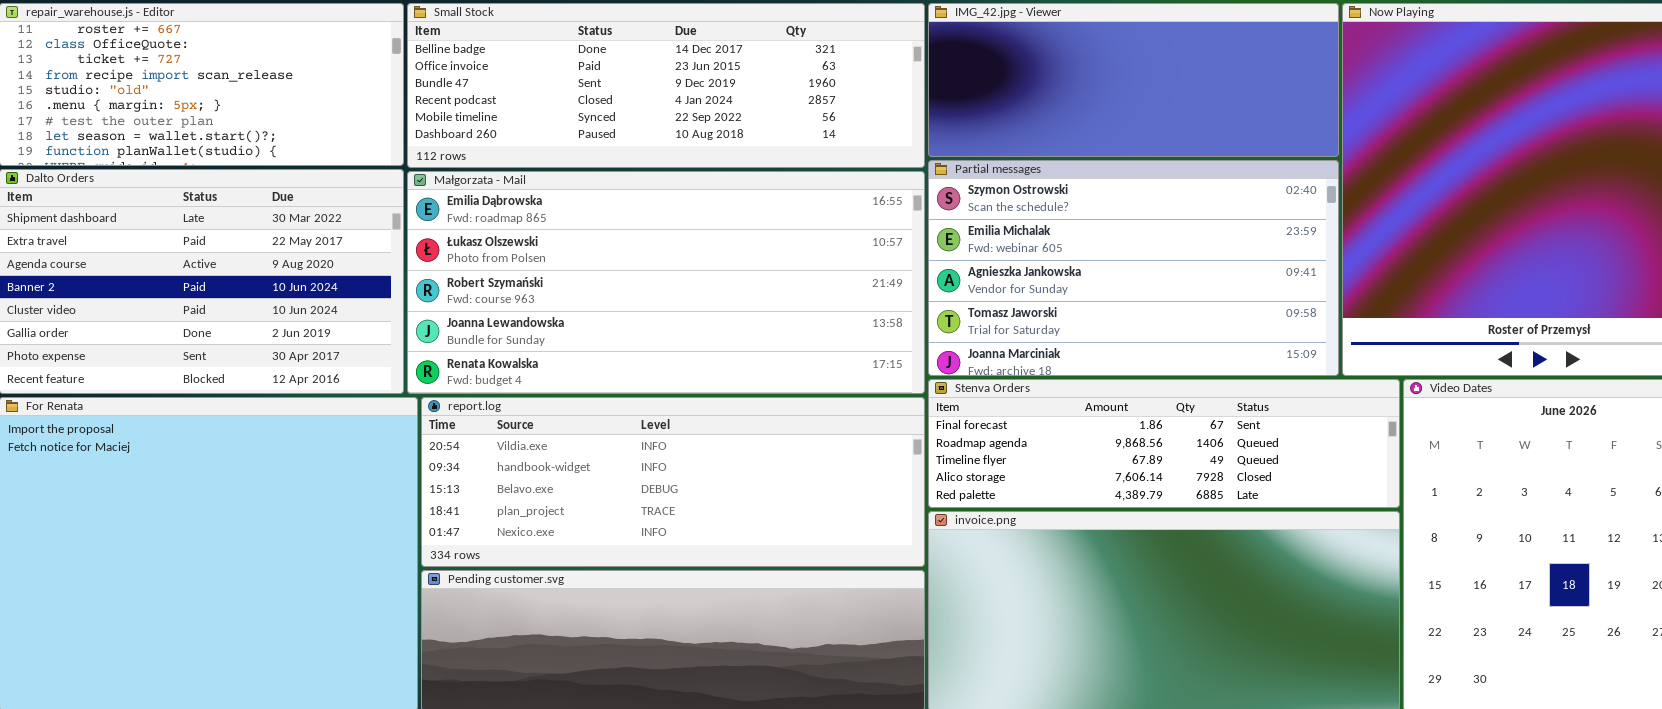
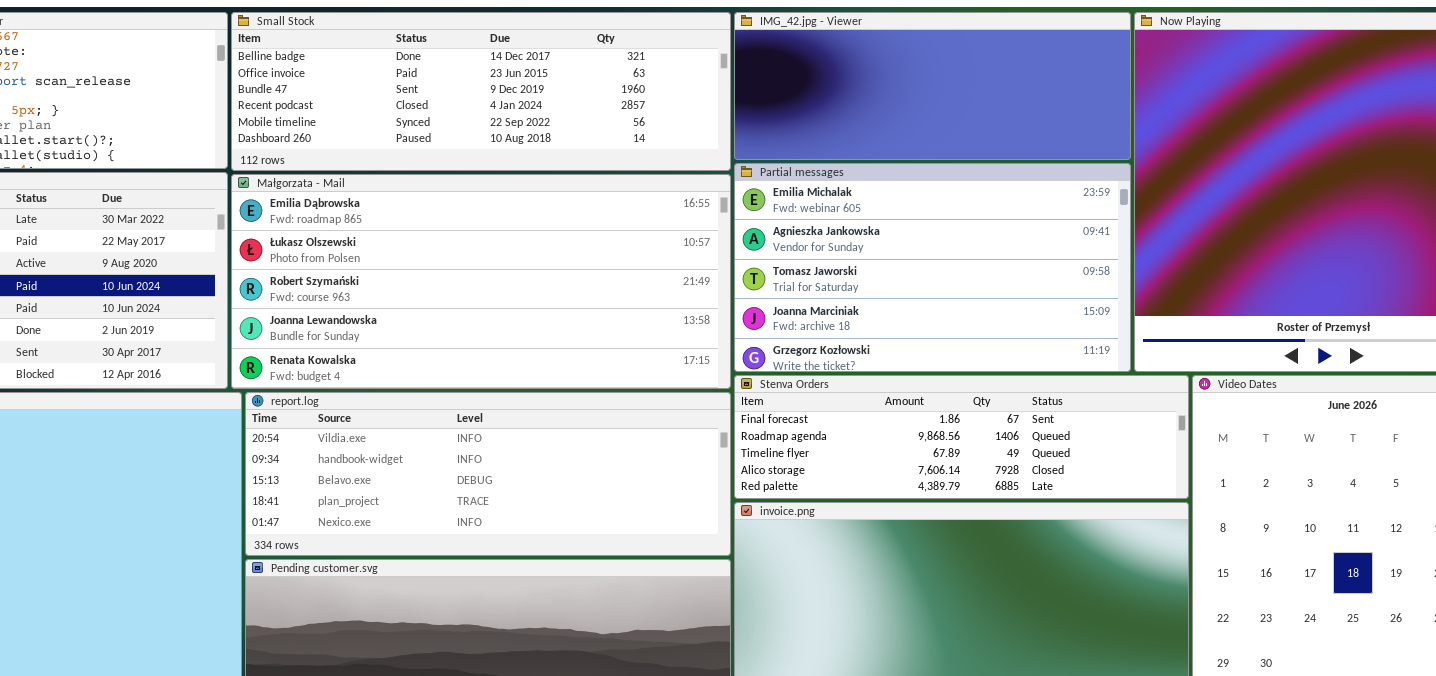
Partial messages: [928,160,1339,376] -> [734,163,1131,372], scrolled down 1 row

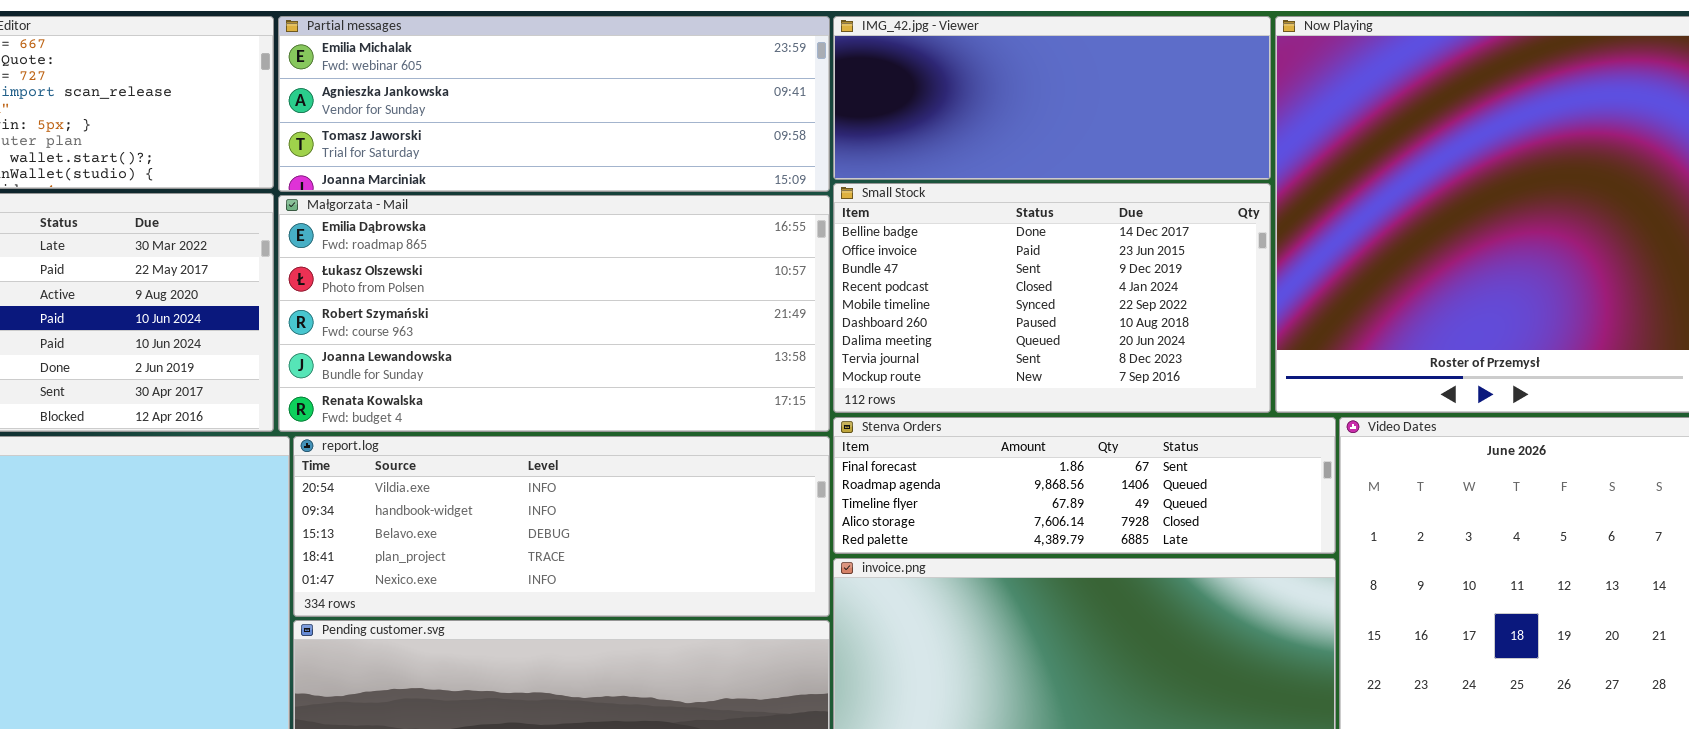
Small Stock: [231,12,731,171] -> [833,183,1271,413], moved, resized
Partial messages: [734,163,1131,372] -> [278,16,830,192], moved, resized

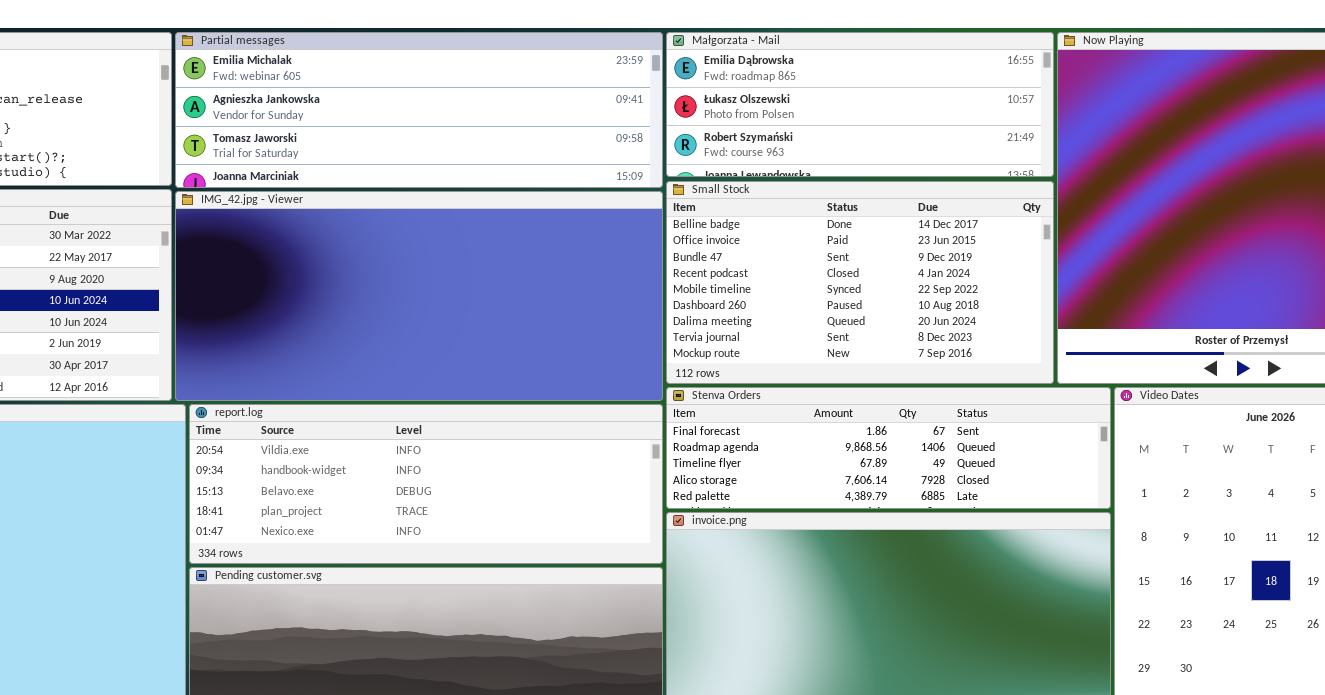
IMG_42.jpg - Viewer: [833,16,1271,180] -> [175,191,663,401], moved, resized
Małgorzata - Mail: [278,195,830,432] -> [666,32,1054,177], moved, resized

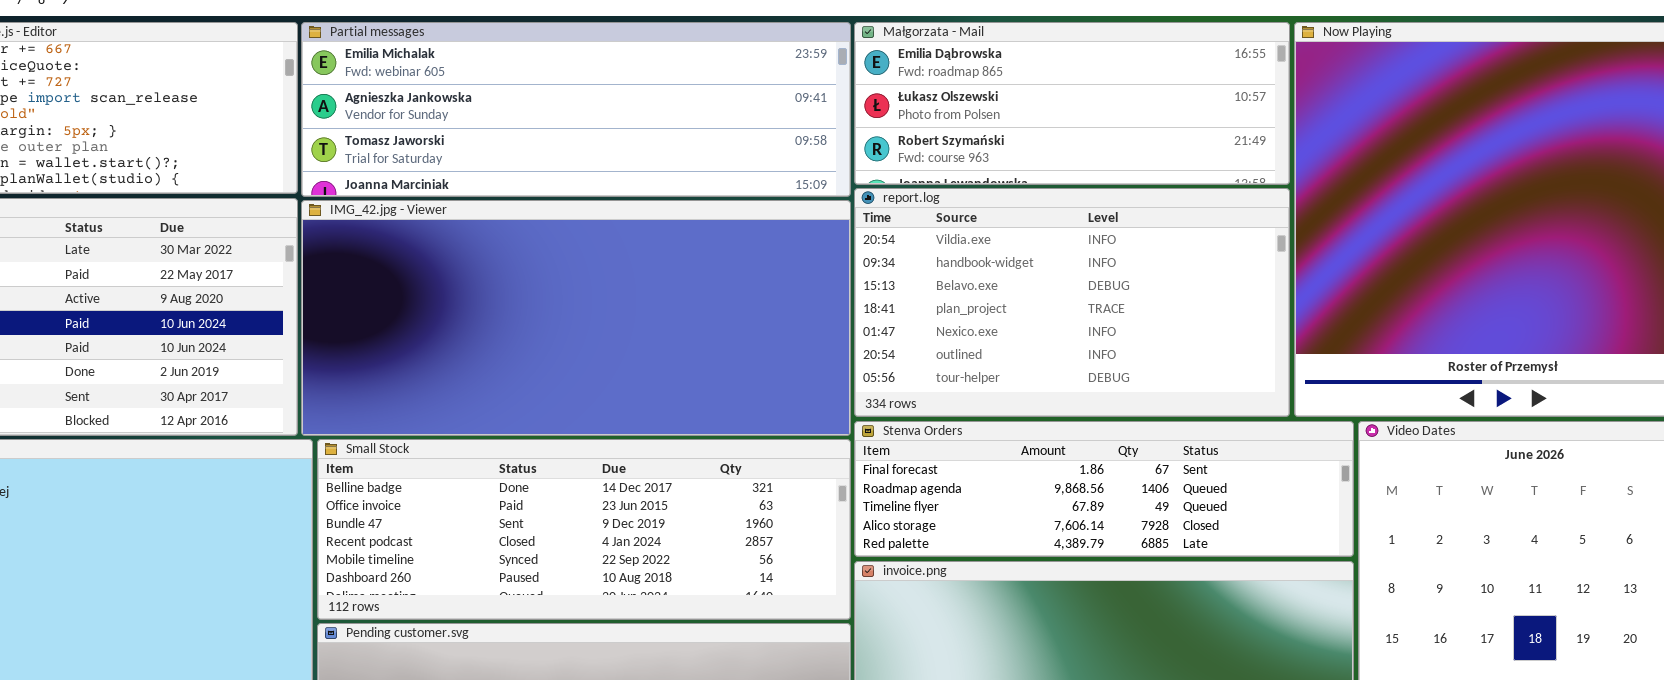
Small Stock: [666,181,1054,384] -> [317,439,851,620], moved, resized
report.log: [189,404,663,564] -> [854,188,1290,417], moved, resized

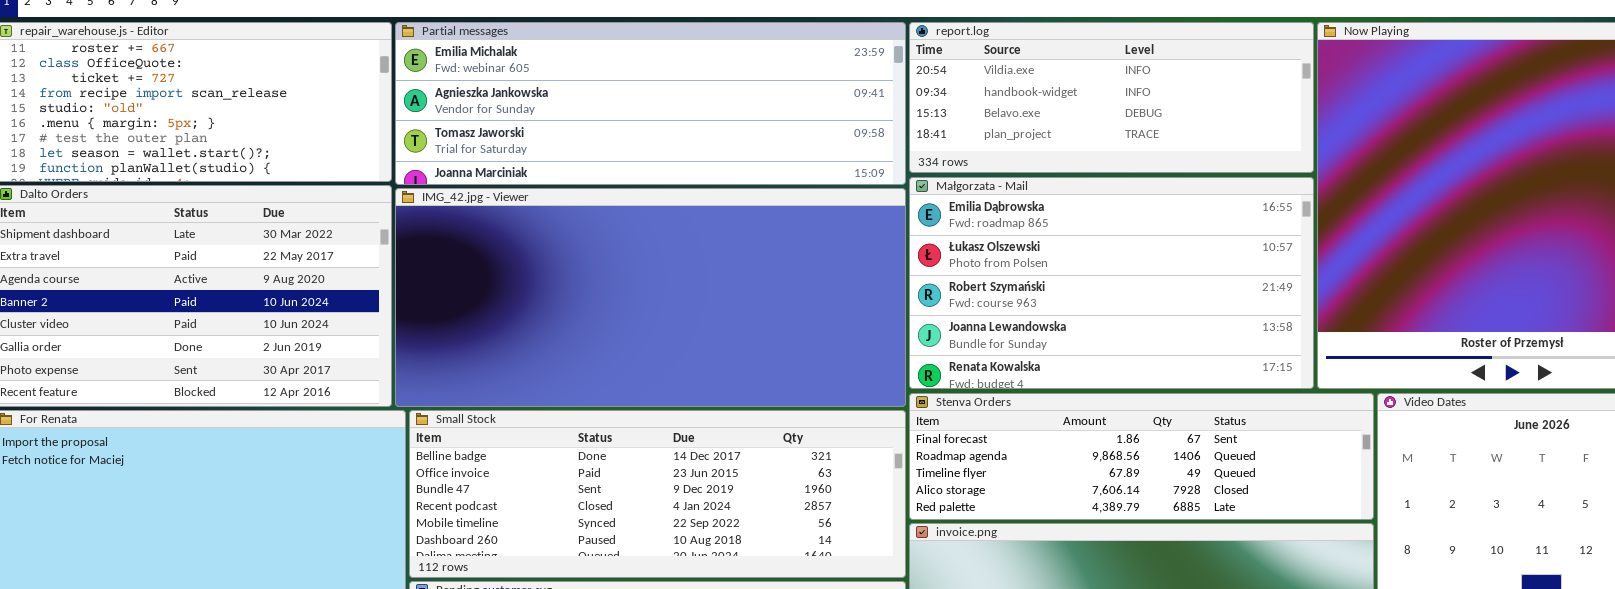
Małgorzata - Mail: [854,22,1290,185] -> [909,177,1314,389], moved, resized
report.log: [854,188,1290,417] -> [909,22,1314,173], moved, resized

